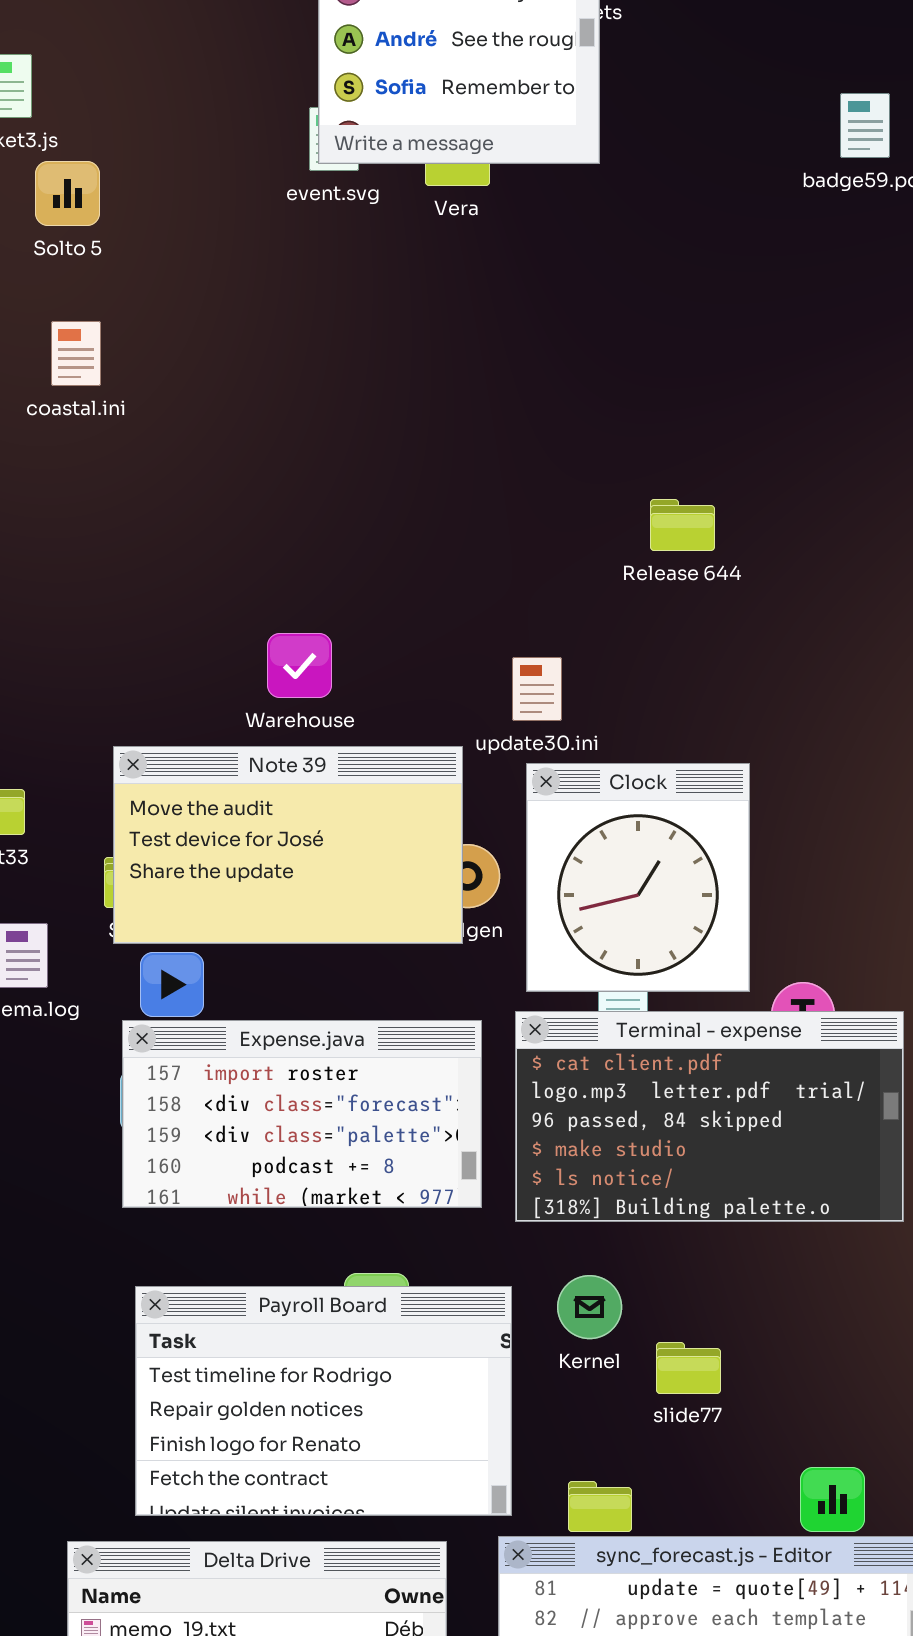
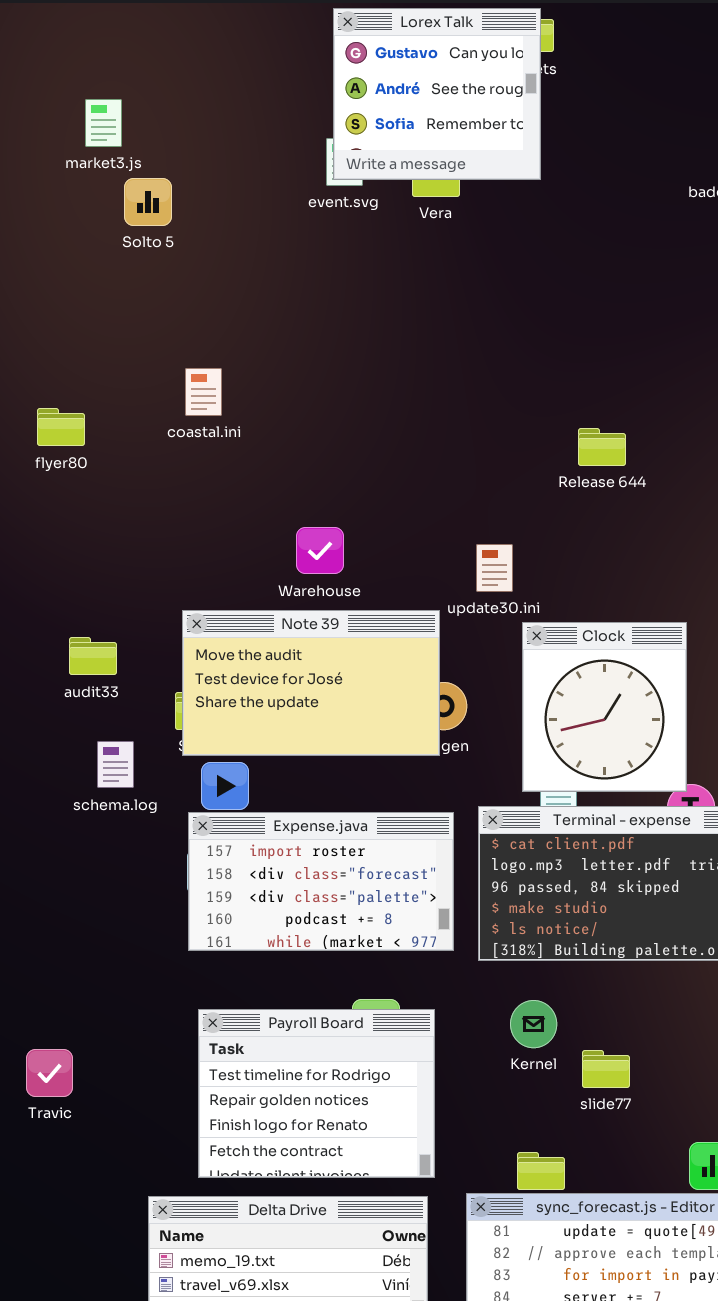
coastal.ini: [51,321,101,386] -> [185,368,222,416], moved
Clock: [526,763,750,992] -> [522,622,687,792], moved
Payroll Board: [135,1286,512,1516] -> [198,1009,435,1178], resized

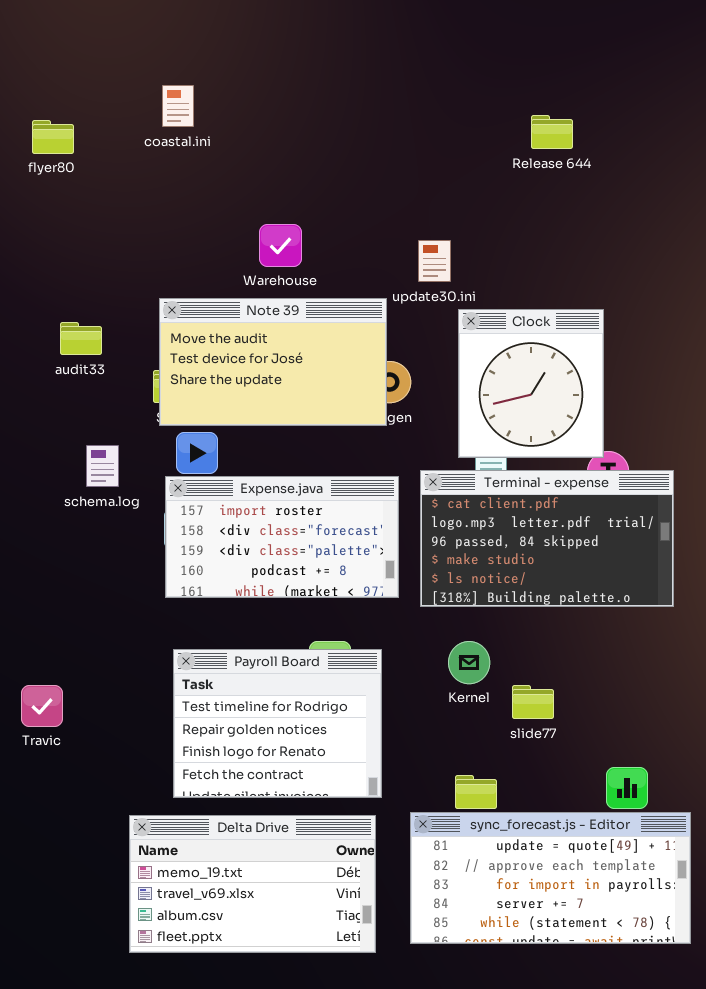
Release 644: [578,428,626,466] -> [531,115,573,149], moved
schema.log: [97,741,134,788] -> [86,445,119,487], moved

